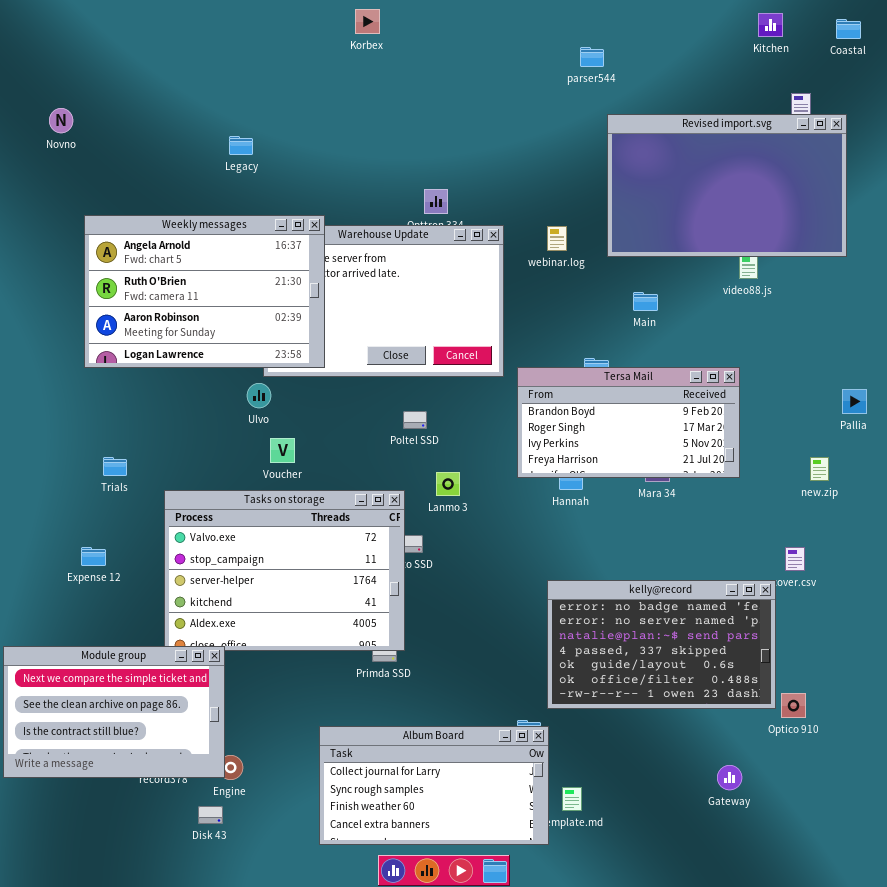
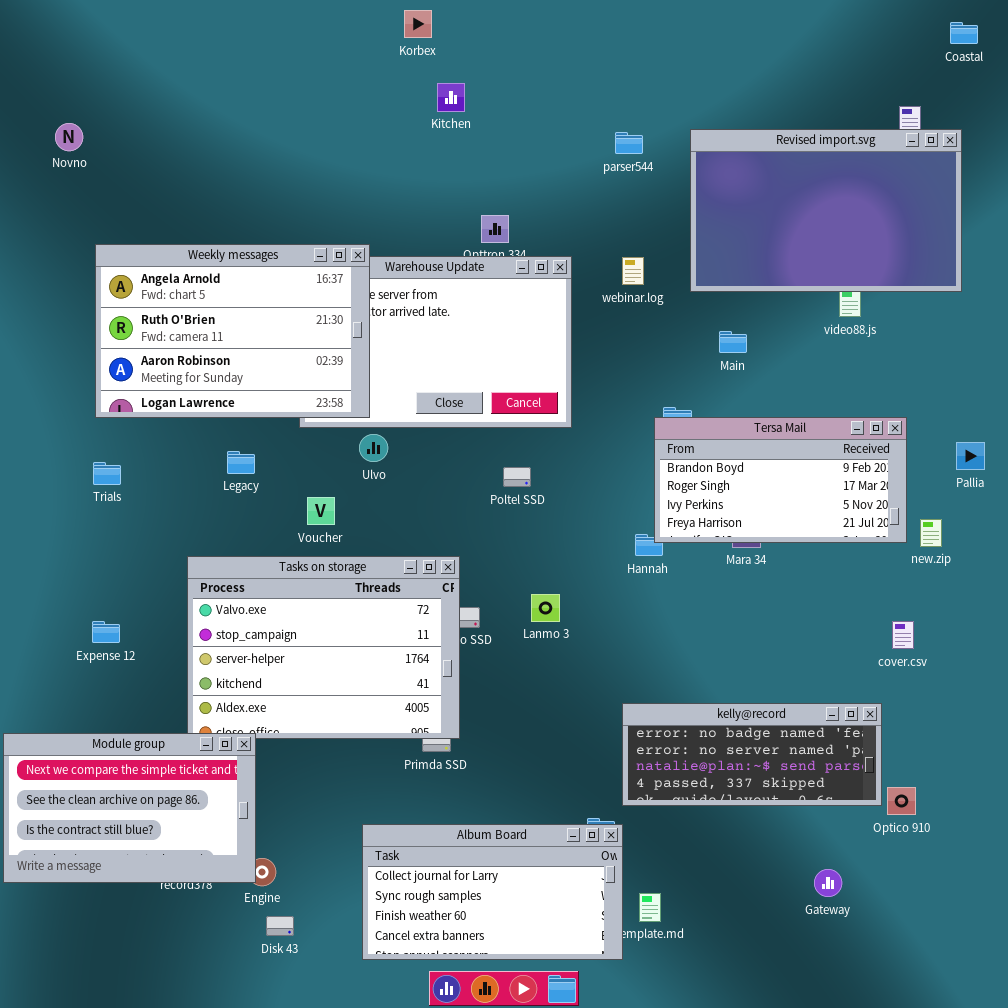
Kitchen: [758,13,783,37] -> [437,83,465,112], moved
parser544: [580,47,604,67] -> [615,132,643,154], moved
Legacy: [229,136,253,155] -> [227,451,255,474], moved
Tersa Mail: [517,367,740,478] -> [654,417,907,543], moved
Ulvo: [247,383,271,408] -> [359,434,388,462], moved
Poltel SSD: [403,411,427,429] -> [503,467,531,487], moved
Trials: [103,457,127,476] -> [93,462,121,485], moved
Lanmo 3: [436,472,460,496] -> [531,594,560,622], moved
kelly@record: [547,580,776,709] -> [622,703,882,806], resized
Disk 43: [198,806,223,824] -> [266,916,294,936], moved

